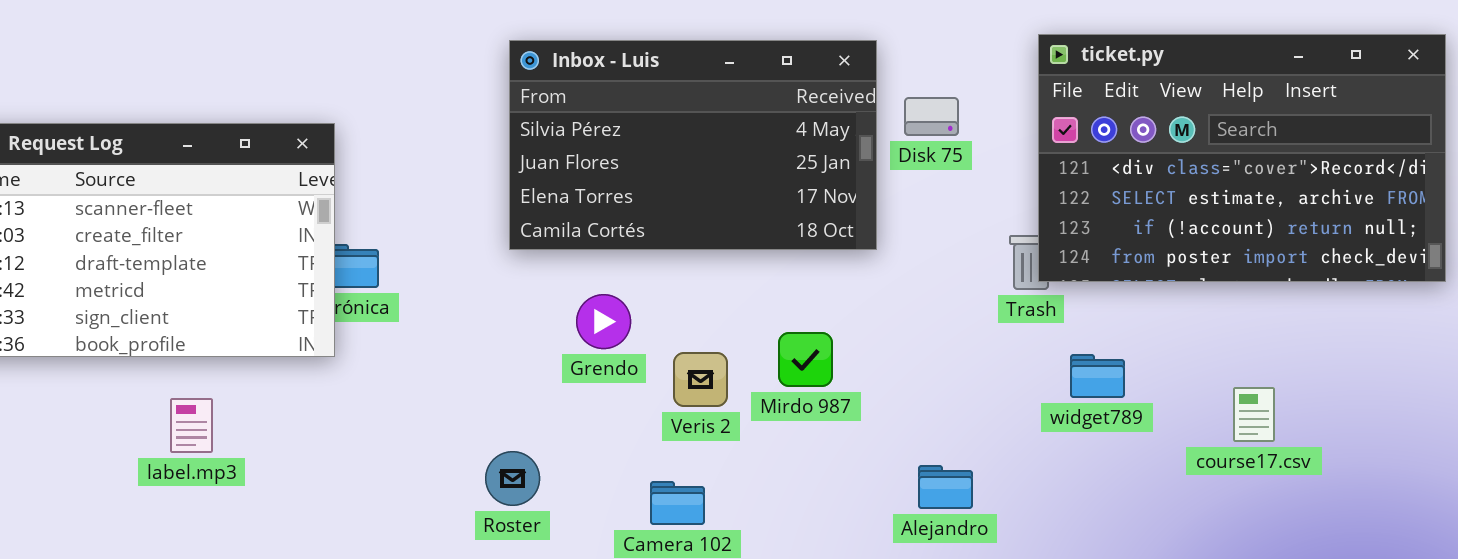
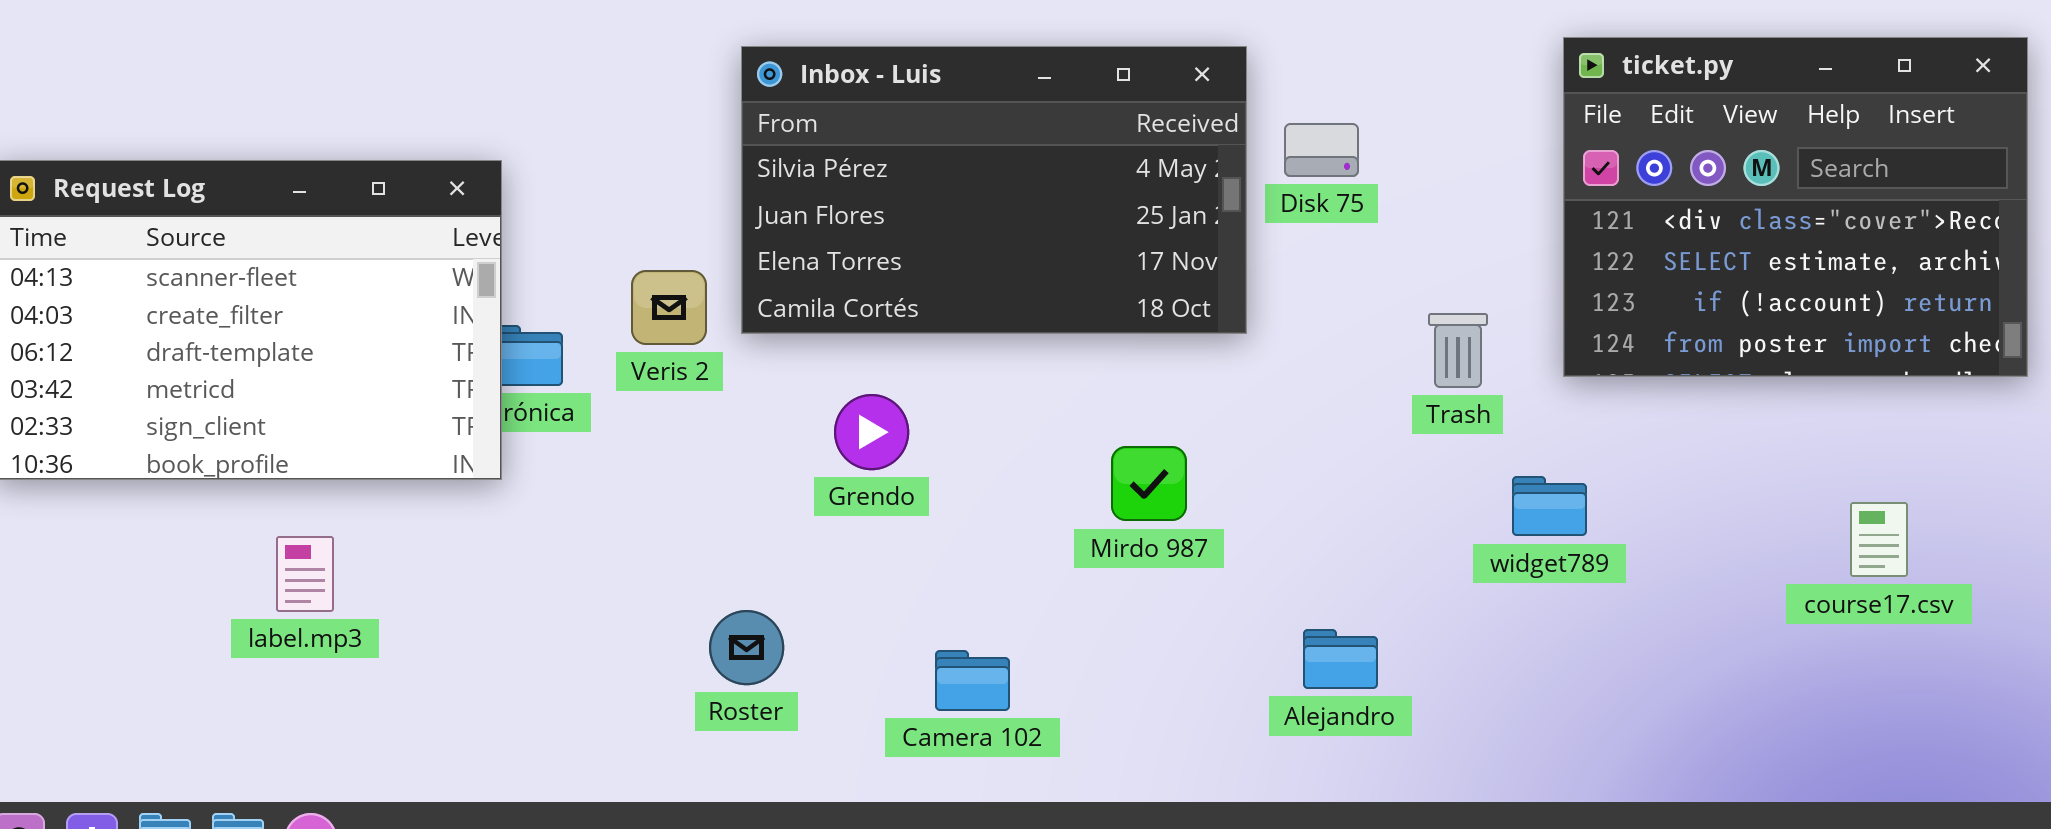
ticket.py: [1038,34,1446,282] -> [1563,37,2028,377], resized
Veris 2: [673,352,728,407] -> [631,270,707,345], moved
course17.csv: [1233,387,1275,442] -> [1850,502,1908,577], moved

